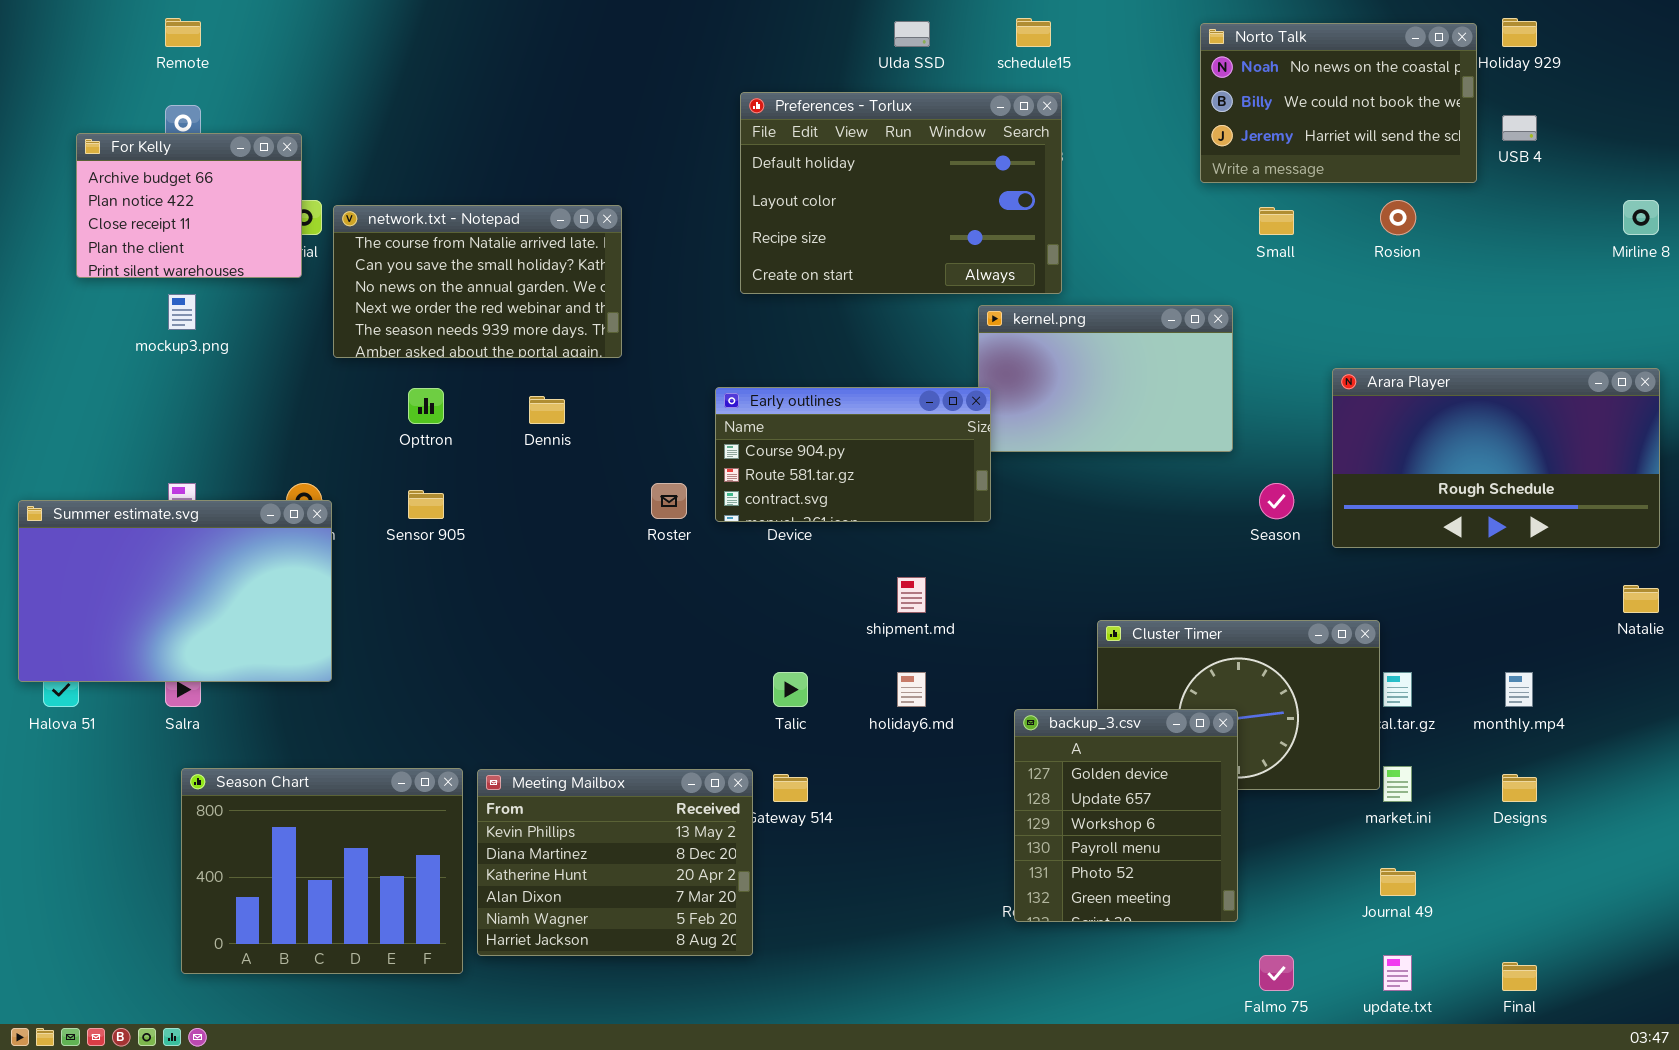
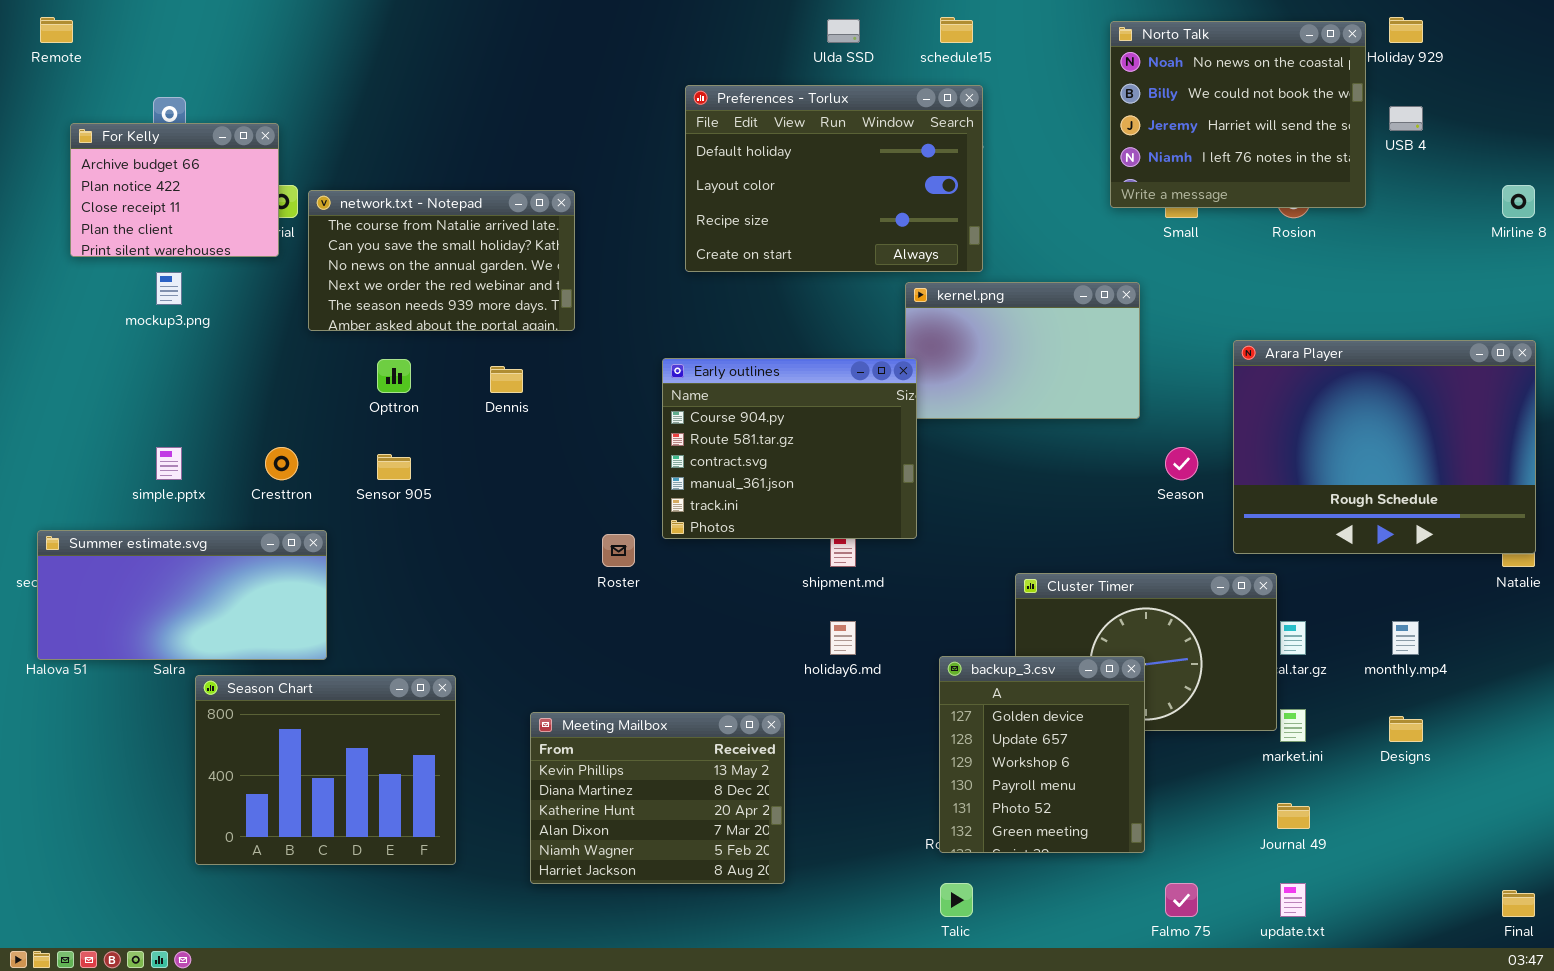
Remote: [165,18,201,47] -> [40,17,73,43], moved
Norto Talk: [1200,23,1477,183] -> [1110,21,1366,208], resized
Arara Player: [1332,368,1660,548] -> [1233,340,1536,554], resized
Early outlines: [715,387,991,522] -> [662,358,917,539], resized
Roster: [651,483,687,519] -> [602,534,635,567], moved
Summer estimate.svg: [18,500,332,682] -> [37,530,327,660], moved, resized
Talic: [773,672,808,707] -> [940,883,973,917], moved
Season Chart: [181,768,463,974] -> [195,675,456,865], moved
Meeting Mailbox: [477,769,753,956] -> [530,712,785,884], moved
Final: [1502,962,1537,991] -> [1502,890,1535,917], moved

